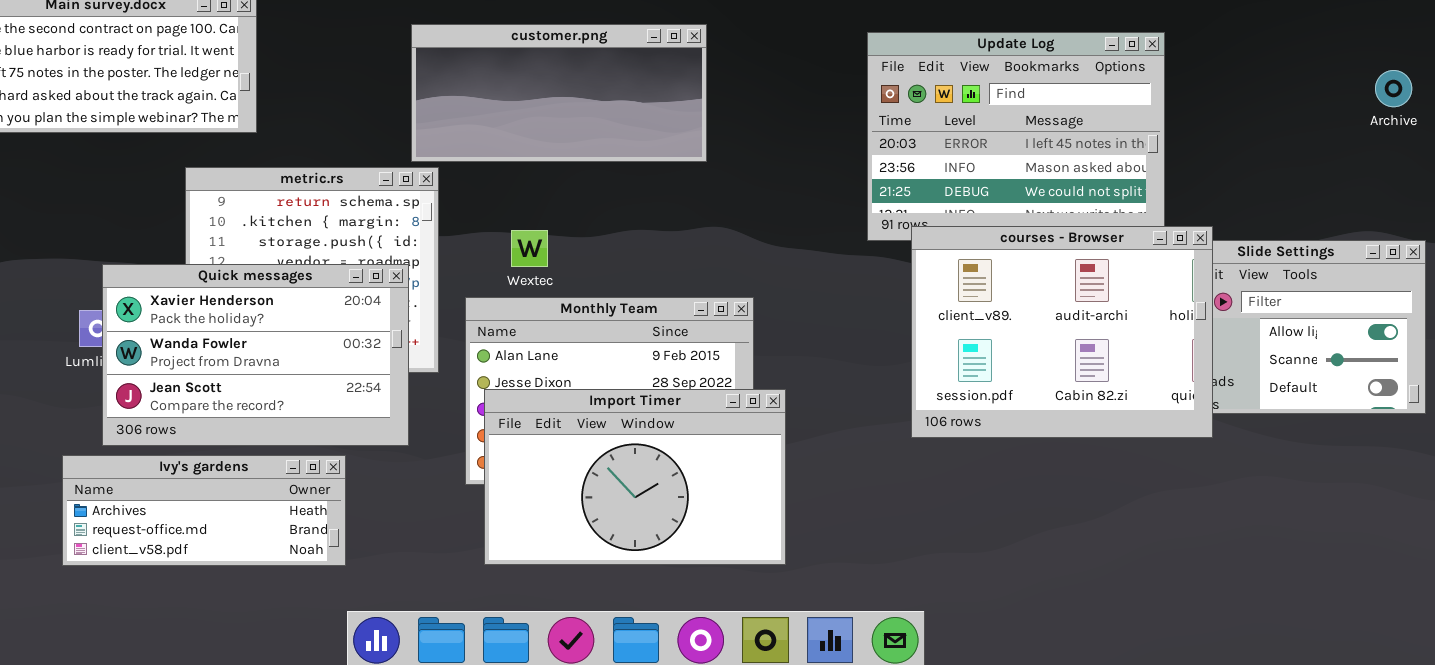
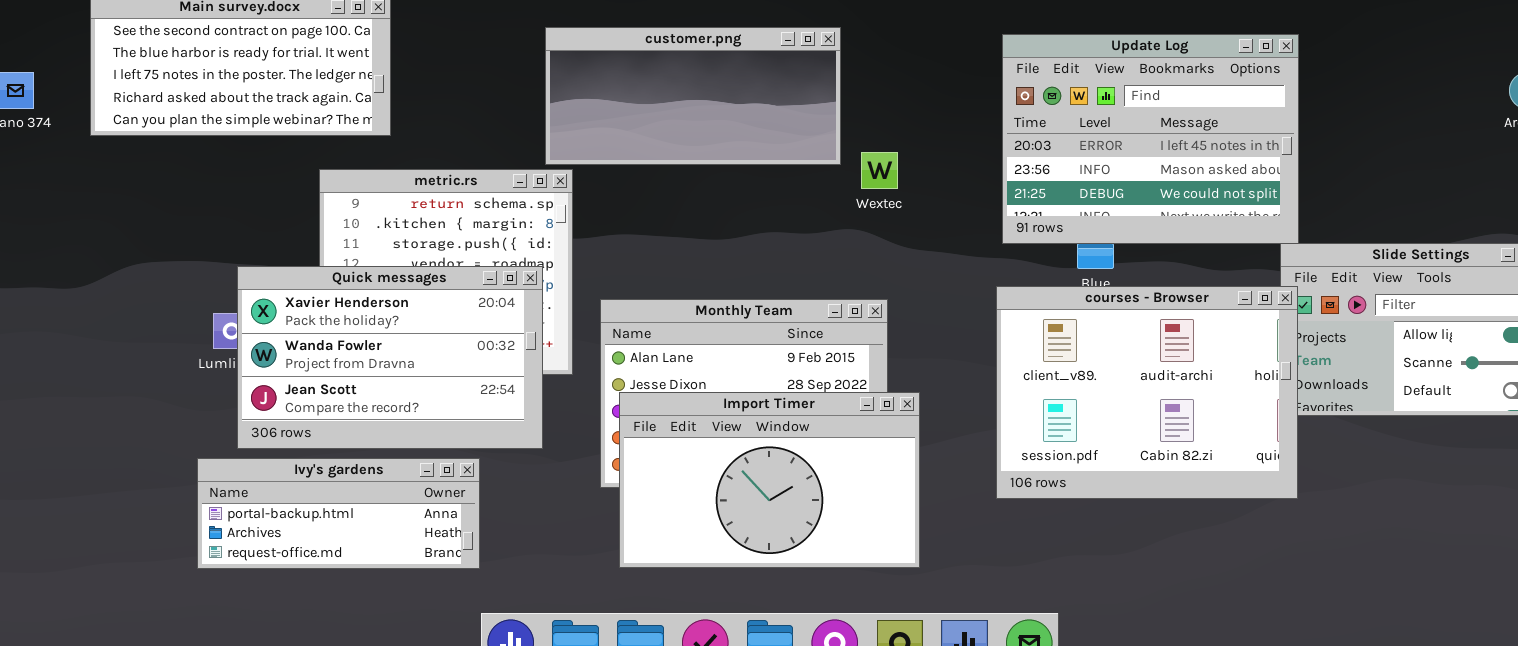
courses - Browser: [911,226,1213,438] -> [996,286,1298,499], moved
Wextec: [511,230,548,267] -> [861,152,898,189], moved
Ivy's gardens: [62,455,346,566] -> [197,458,480,569], scrolled up 1 row

